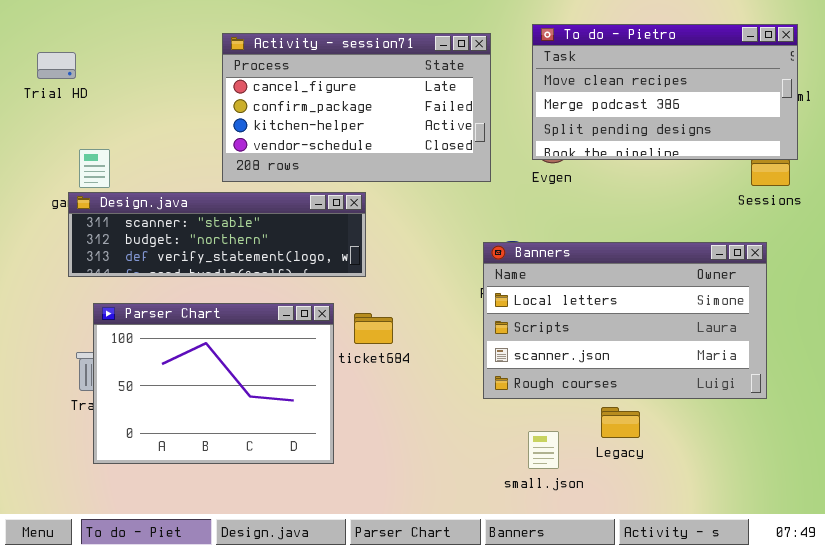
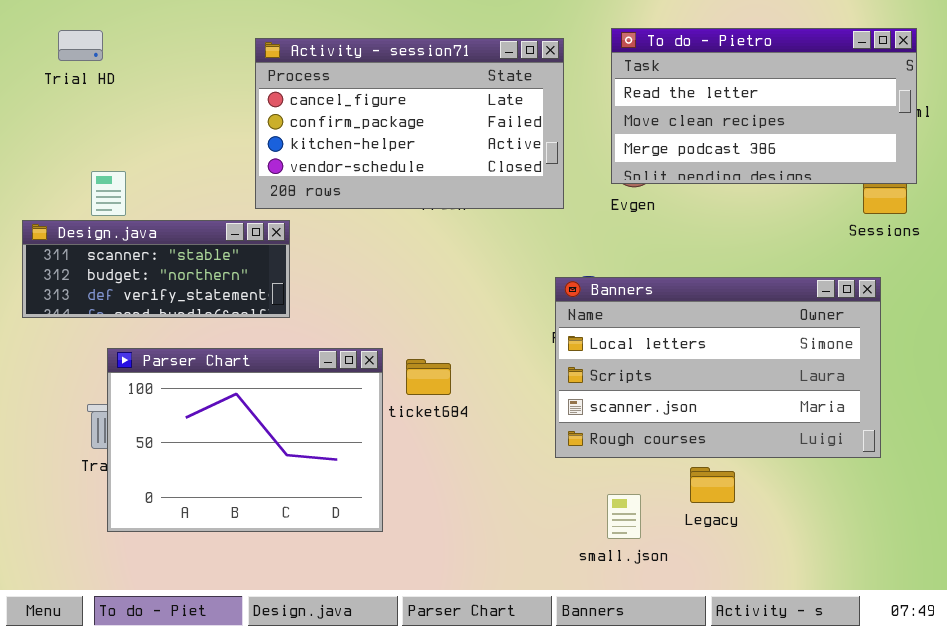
To do - Pietro: [532,24,798,160] -> [611,28,917,184], scrolled up 1 row
Trial HD: [37,52,76,79] -> [58,30,103,61], moved
Design.java: [68,192,366,277] -> [22,220,290,318], moved, resized

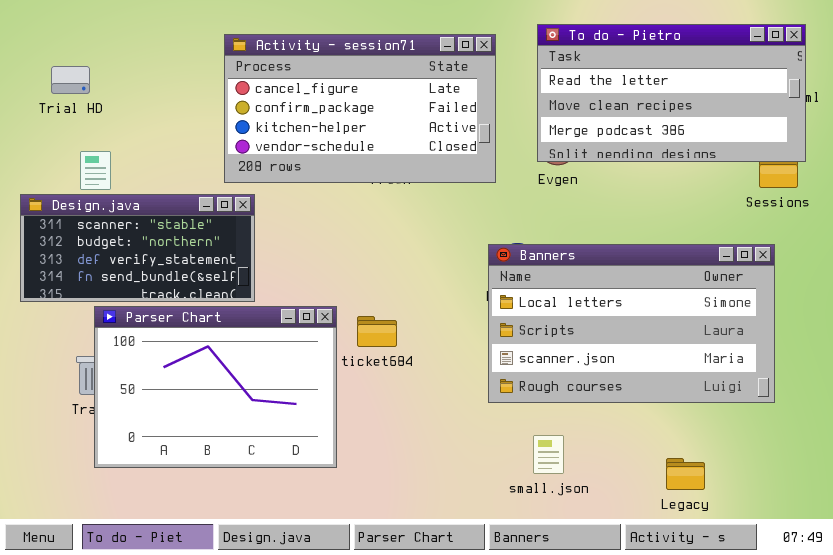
Trial HD: [58,30,103,61] -> [51,66,90,94], moved
Design.java: [22,220,290,318] -> [20,194,255,302], resized
Legacy: [690,467,735,503] -> [666,458,705,490], moved

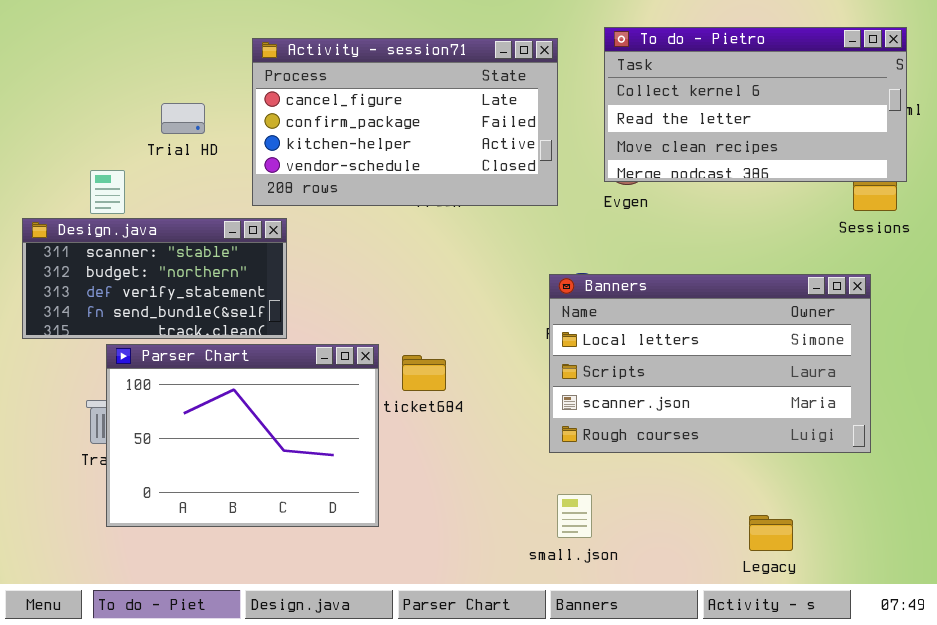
To do - Pietro: [537,24,806,162] -> [604,27,907,182], scrolled up 1 row
Trial HD: [51,66,90,94] -> [161,103,205,134], moved
small.json: [533,435,564,474] -> [557,494,592,538], moved

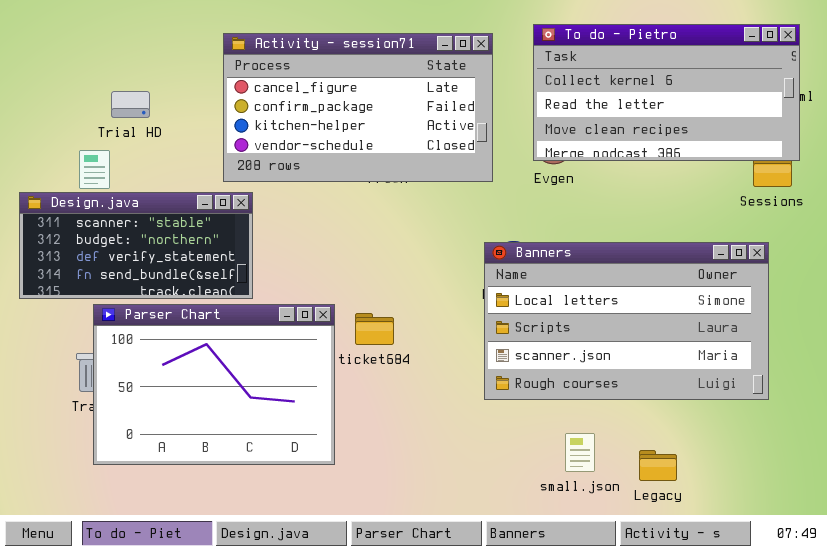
Trial HD: [161,103,205,134] -> [111,91,150,118], moved
small.json: [557,494,592,538] -> [565,433,595,472], moved
Legacy: [749,515,793,551] -> [639,450,677,481], moved

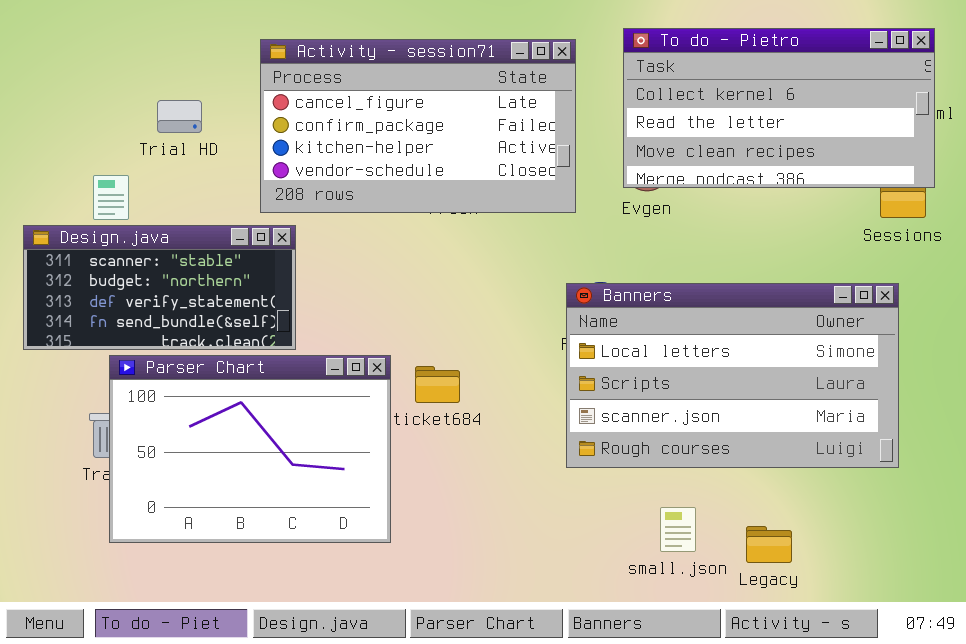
Trial HD: [111,91,150,118] -> [157,100,202,133], moved

